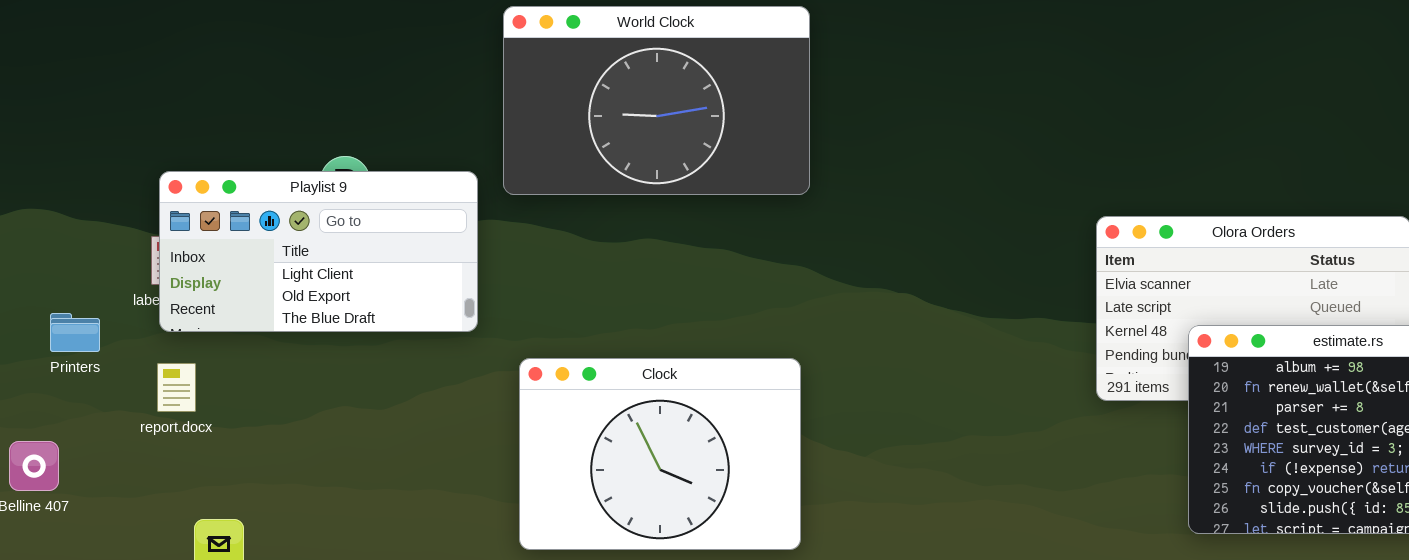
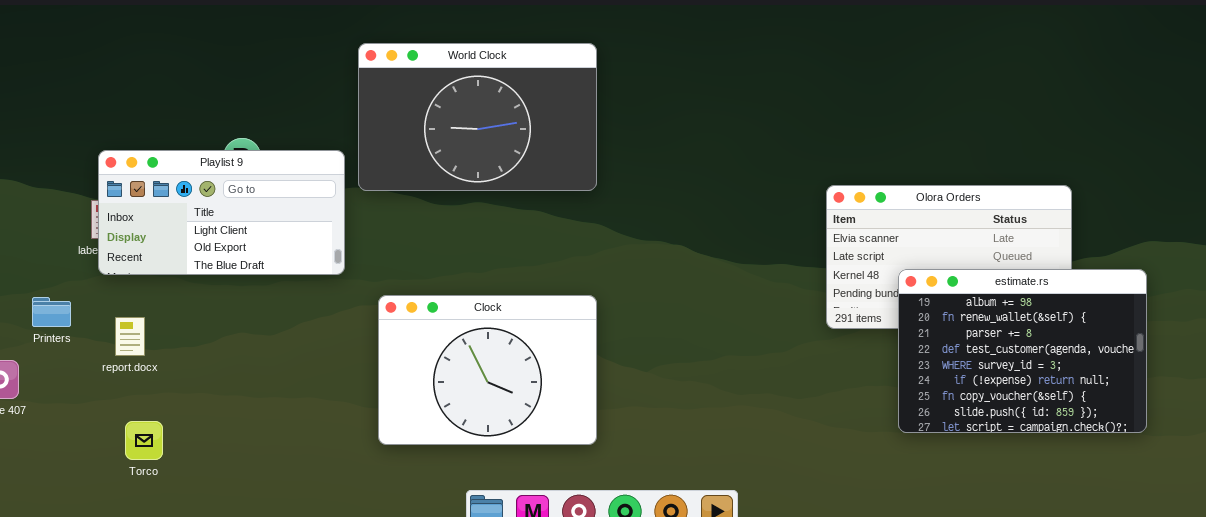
World Clock: [503,6,810,195] -> [358,43,597,191], moved
Printers: [50,313,100,352] -> [32,297,71,327], moved
report.docx: [157,363,196,412] -> [115,317,145,356], moved

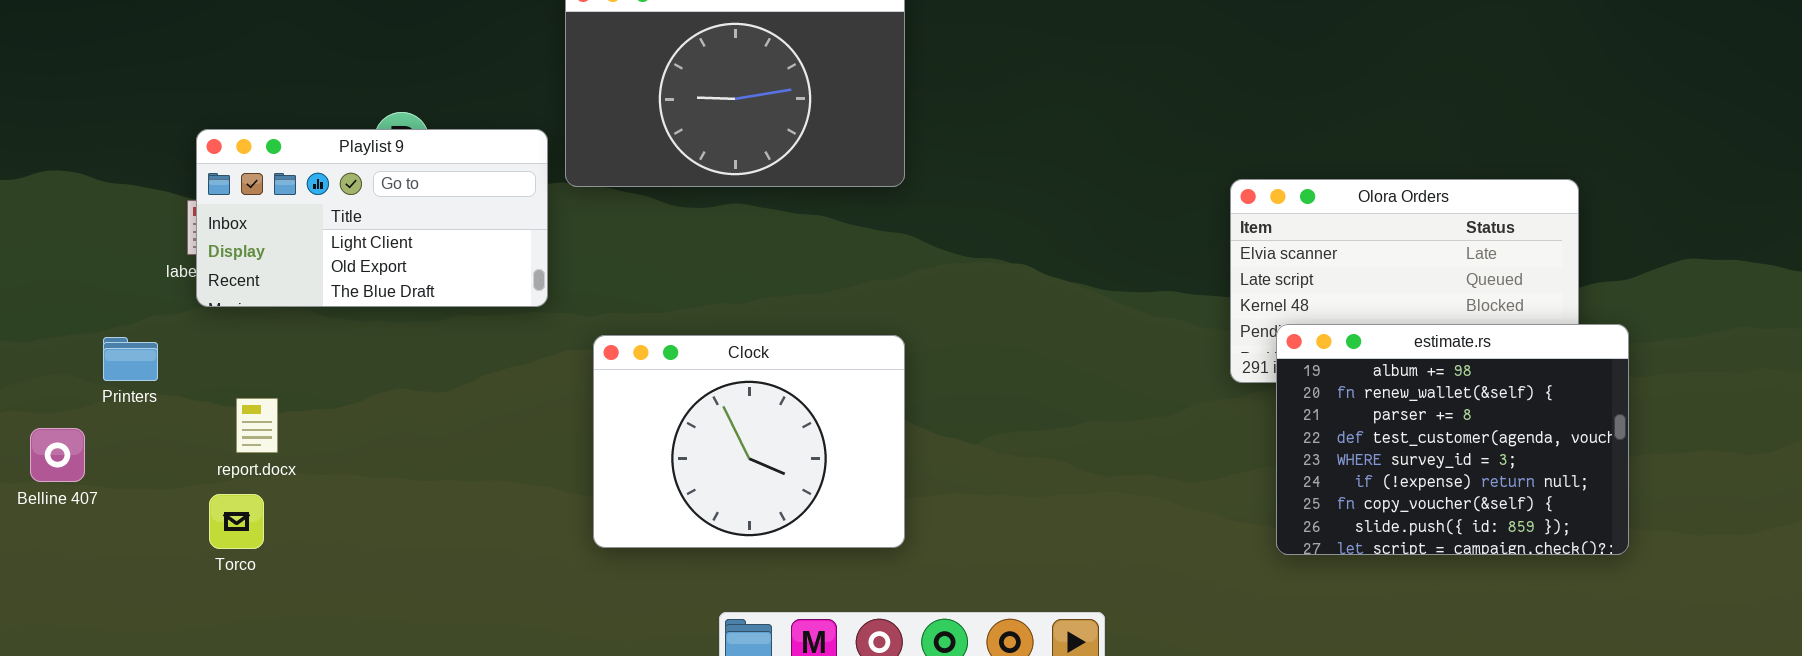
estimate.rs: [898,269,1147,433] -> [1276,324,1629,555], moved
report.docx: [115,317,145,356] -> [236,398,278,453], moved
Torco: [125,421,163,460] -> [209,494,264,549], moved

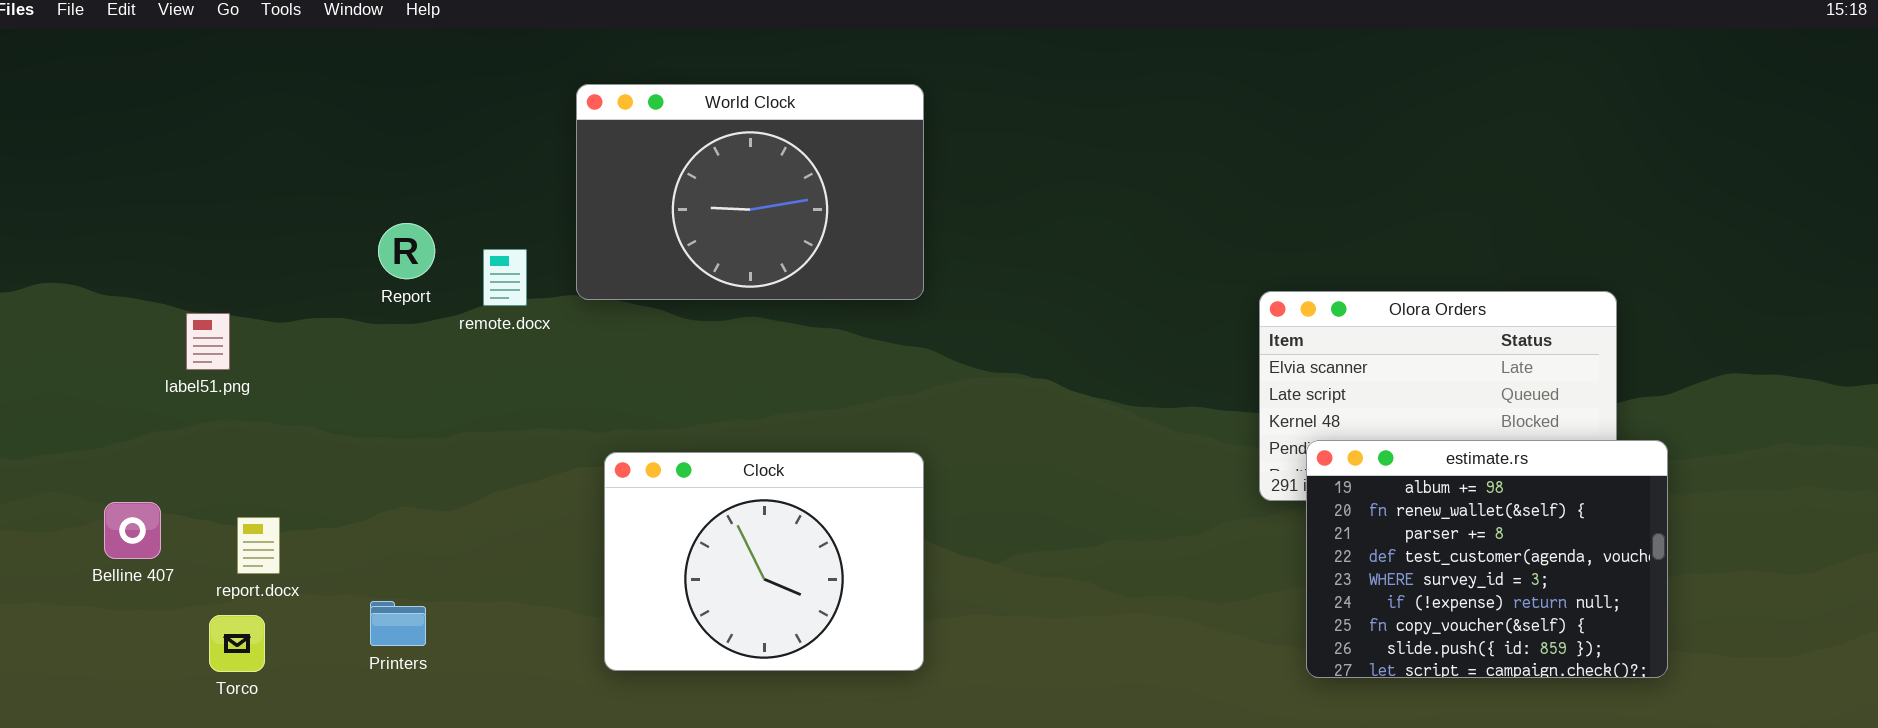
Playlist 9: [196,129,548,307] -> none, closed
Printers: [103,337,158,381] -> [370,601,426,646], moved
Belline 407: [30,428,85,482] -> [104,502,161,559], moved

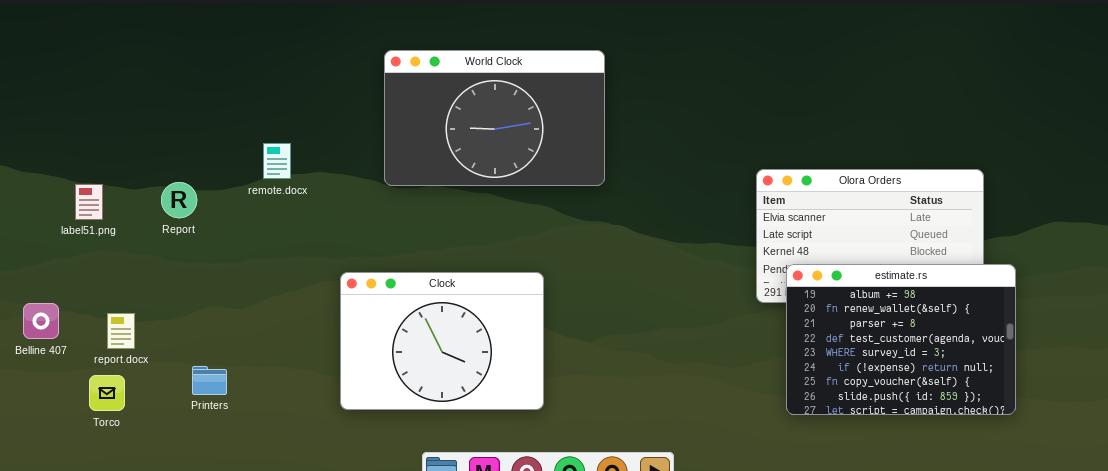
World Clock: [576,84,924,300] -> [384,50,605,186], moved
Report: [378,223,435,279] -> [161,182,197,218], moved

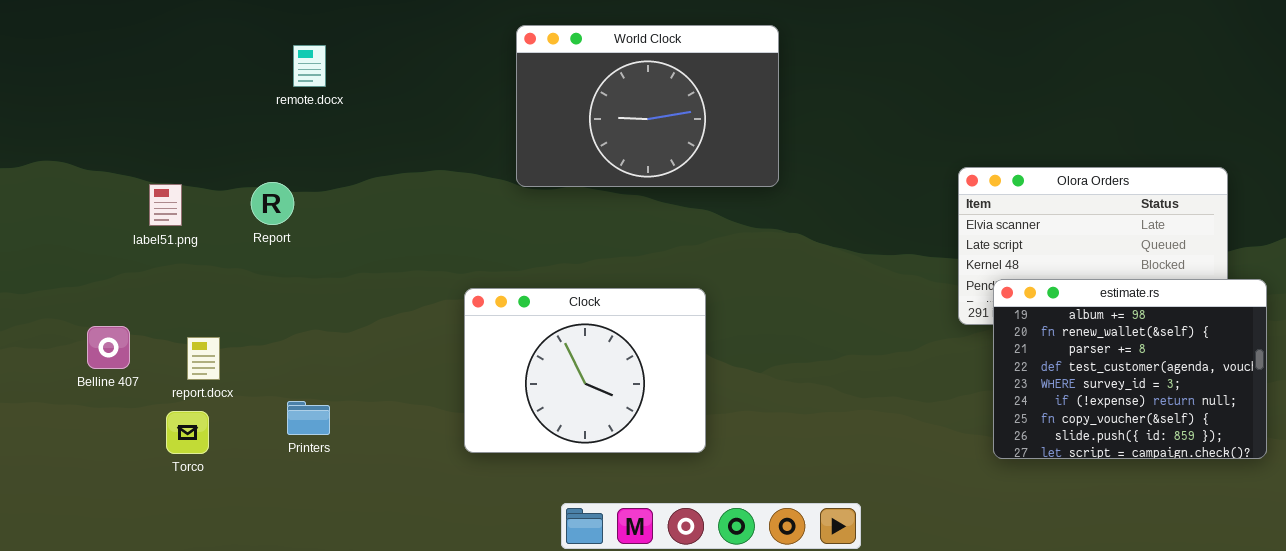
remote.docx: [263,143,291,179] -> [293,45,326,87], moved

